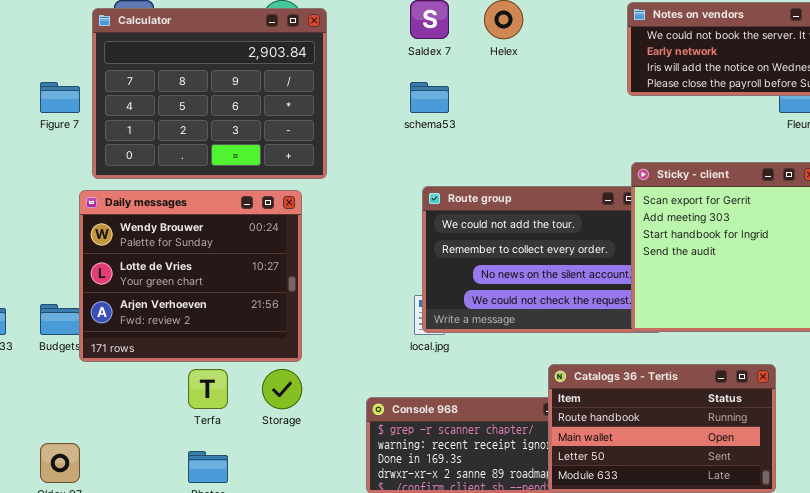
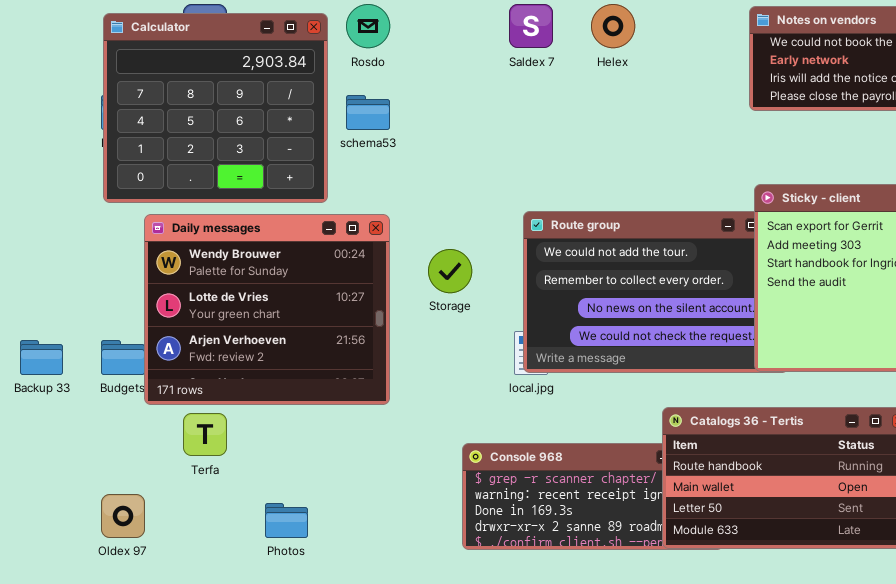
Calculator: [92,8,327,179] -> [103,13,328,203], moved, resized
schema53: [410,82,449,113] -> [346,95,390,130], moved
Terfa: [188,369,228,409] -> [183,413,227,456], moved
Storage: [262,369,302,409] -> [428,249,472,293], moved

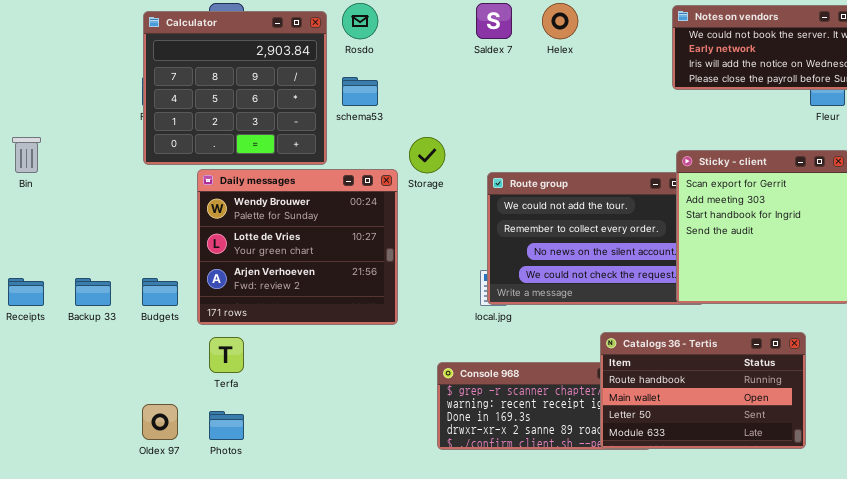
Daily messages: [144,214,390,405] -> [197,169,398,325], moved
Storage: [428,249,472,293] -> [409,137,445,173], moved
Photos: [265,503,308,538] -> [209,411,244,440], moved

